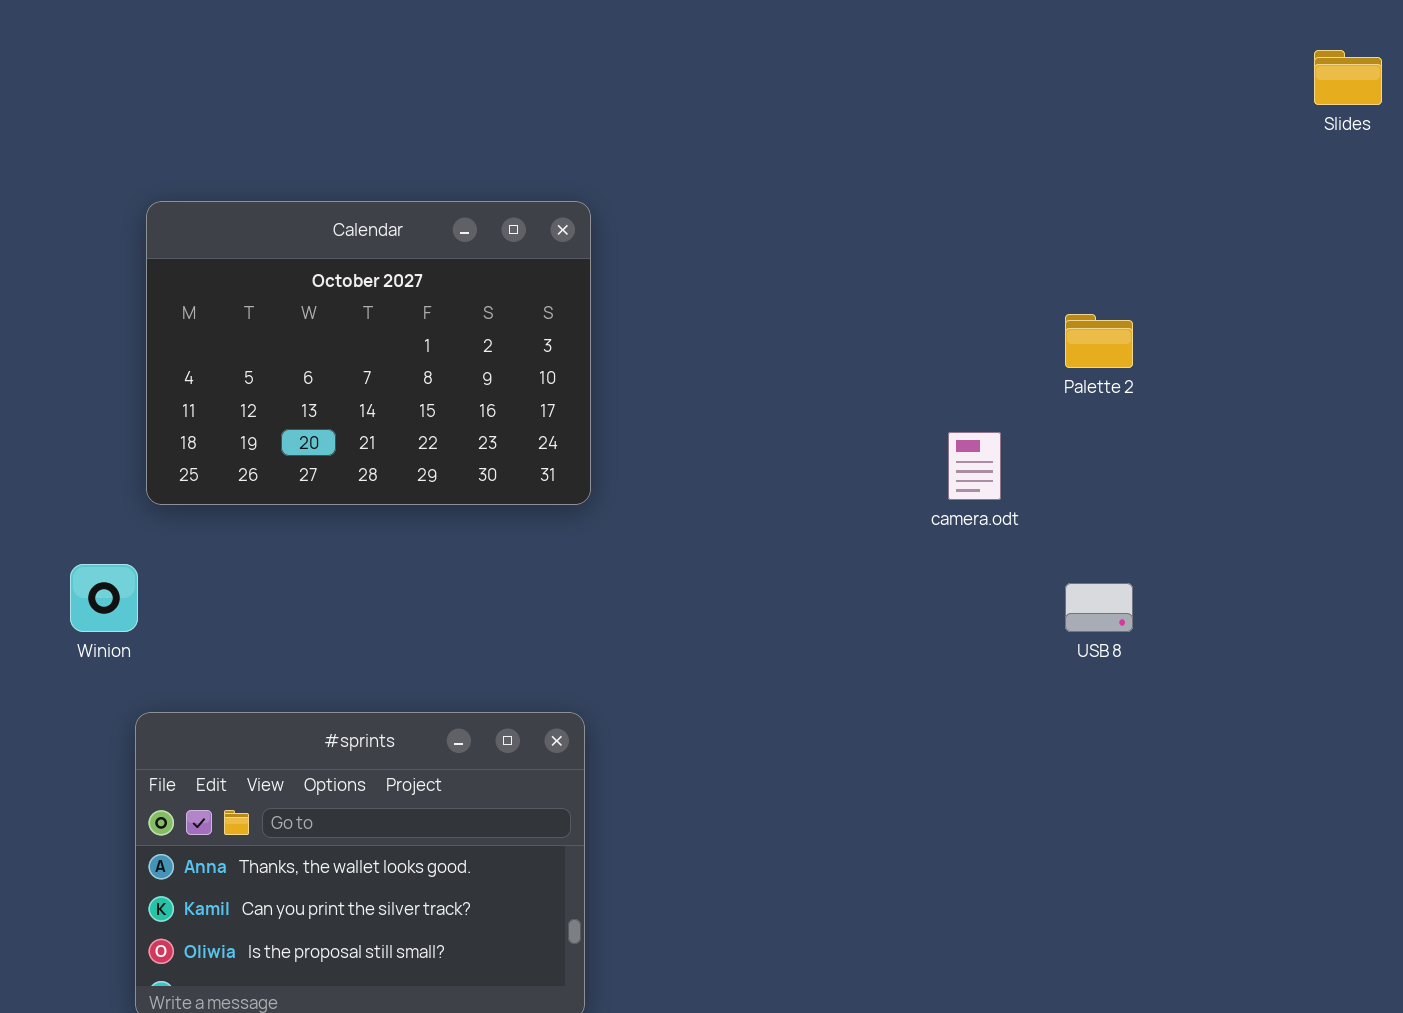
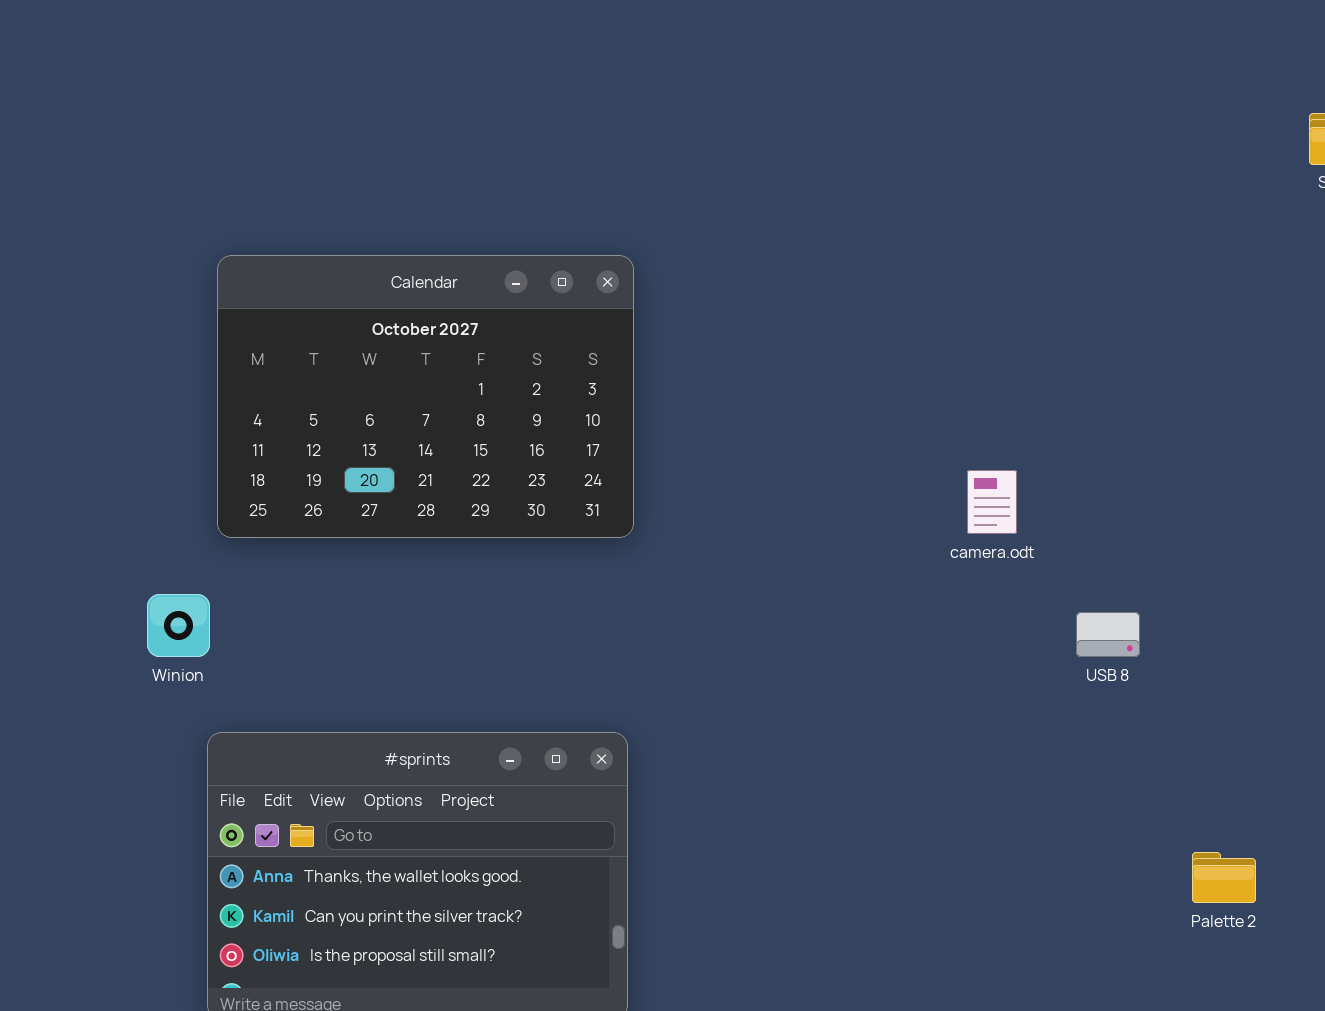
Palette 2: [1065,314,1133,368] -> [1192,852,1256,903], moved

